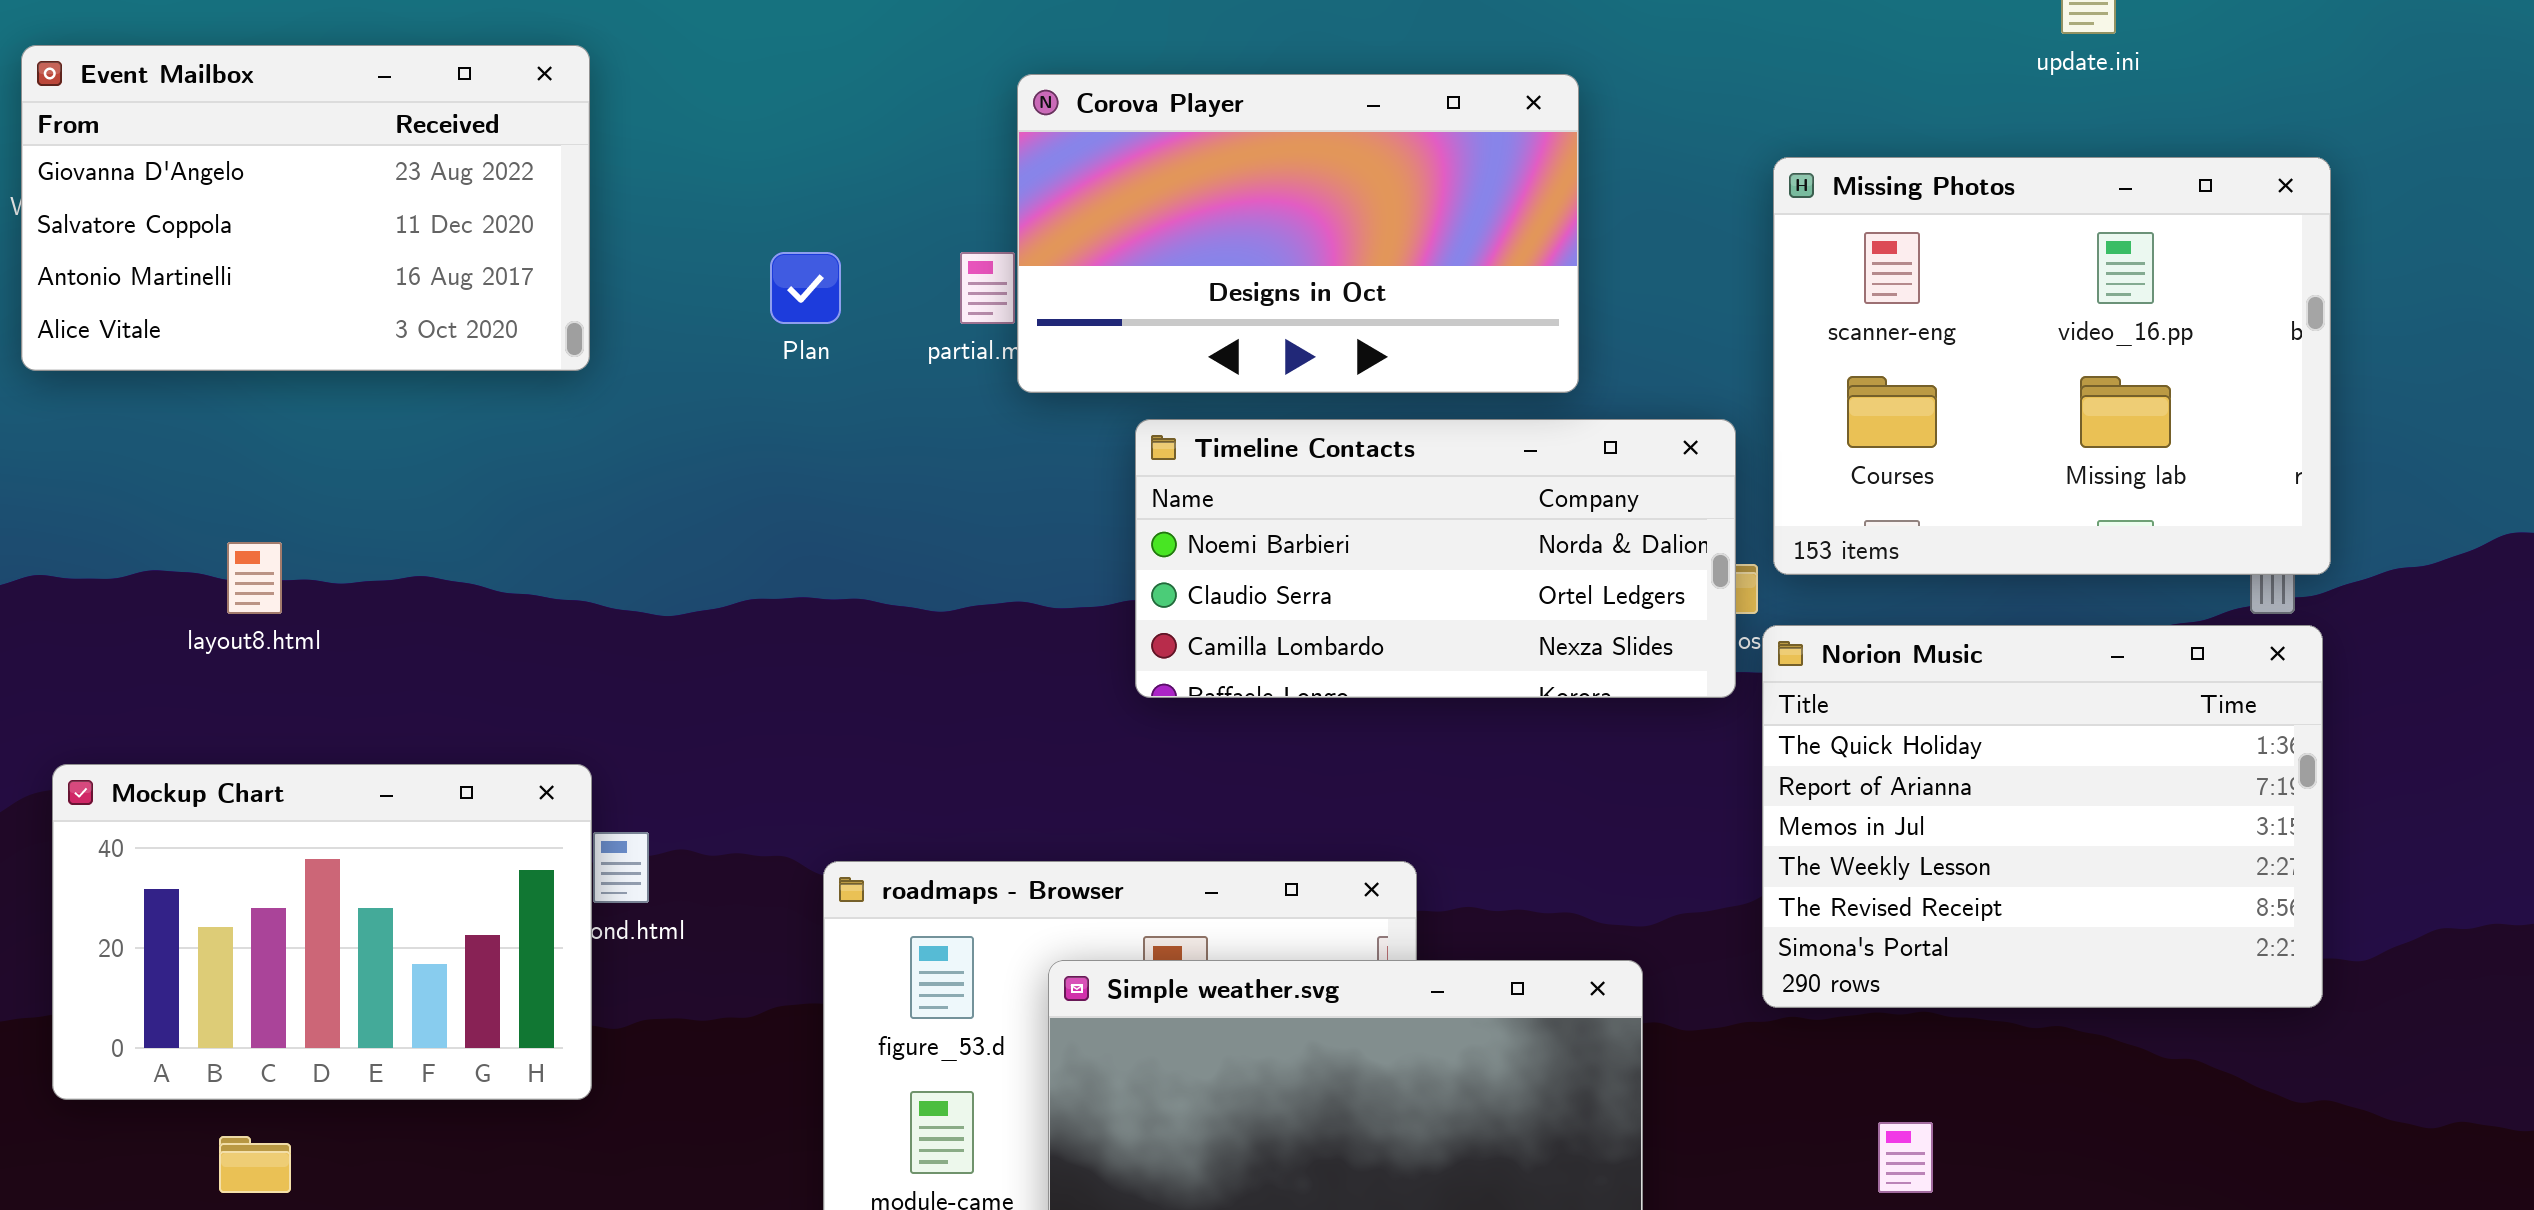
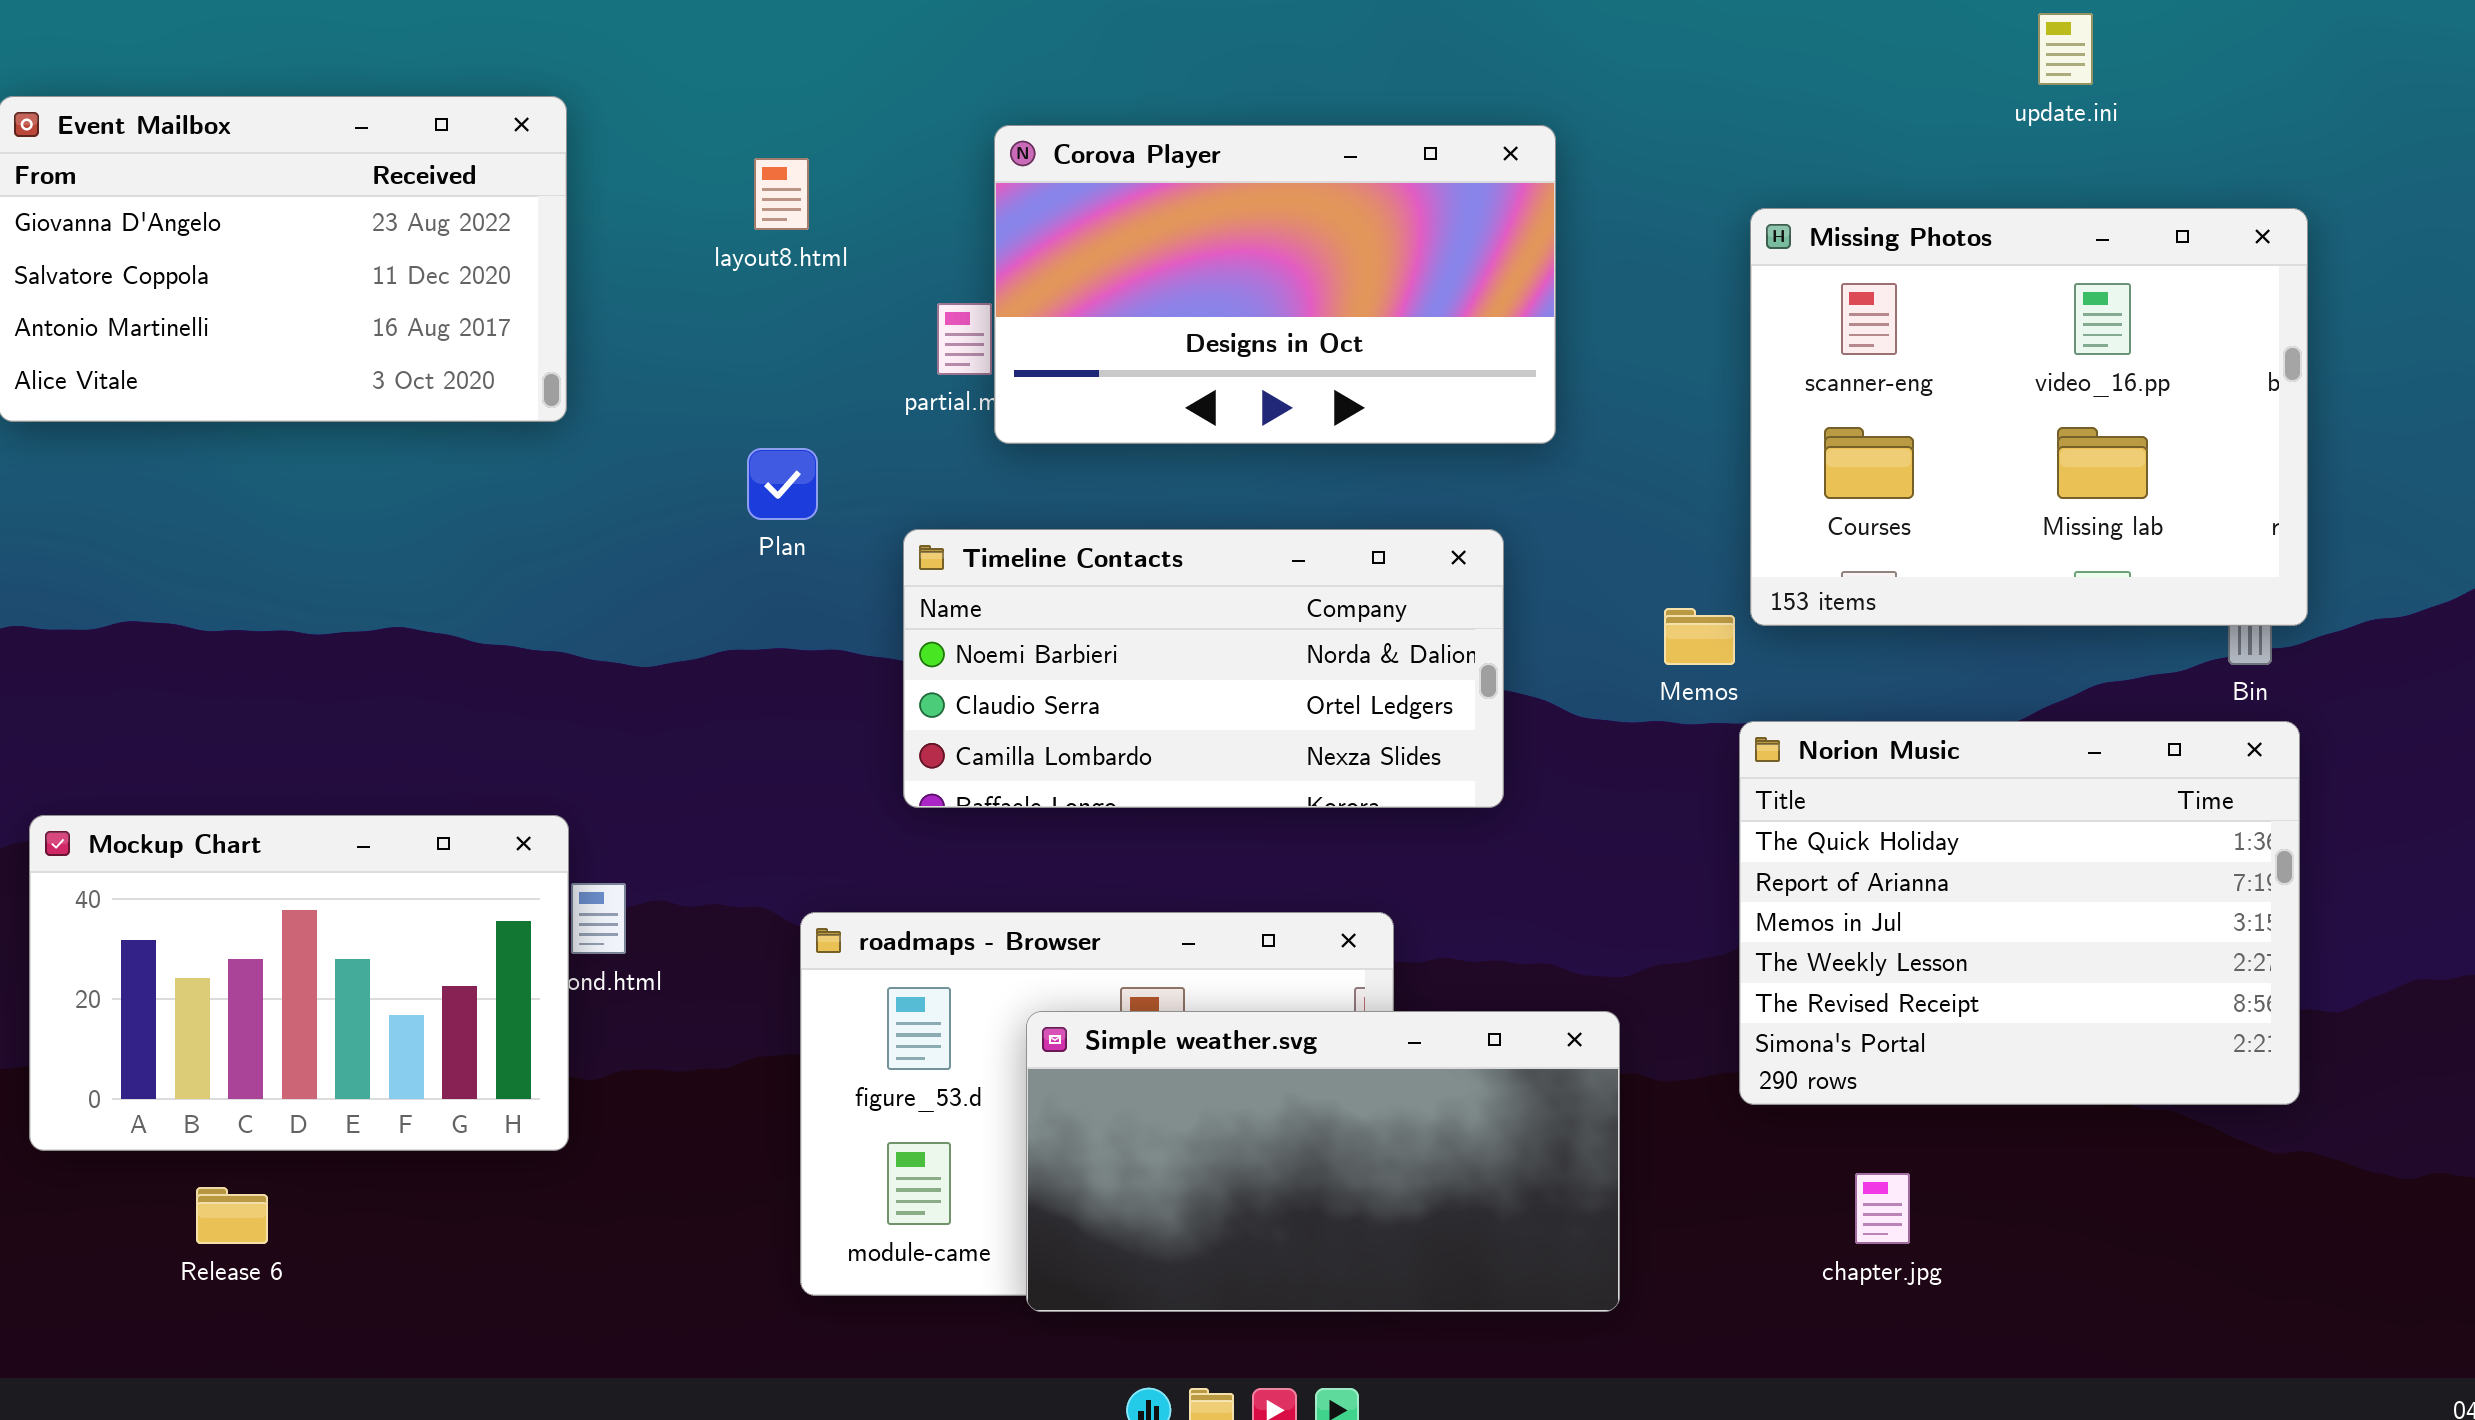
Plan: [770,252,841,324] -> [747,448,818,520], moved
Timeline Contacts: [1135,419,1736,698] -> [903,529,1504,808], moved
layout8.html: [227,542,282,614] -> [754,158,809,230], moved
Norion Music: [1762,625,2323,1008] -> [1739,721,2300,1105], moved

